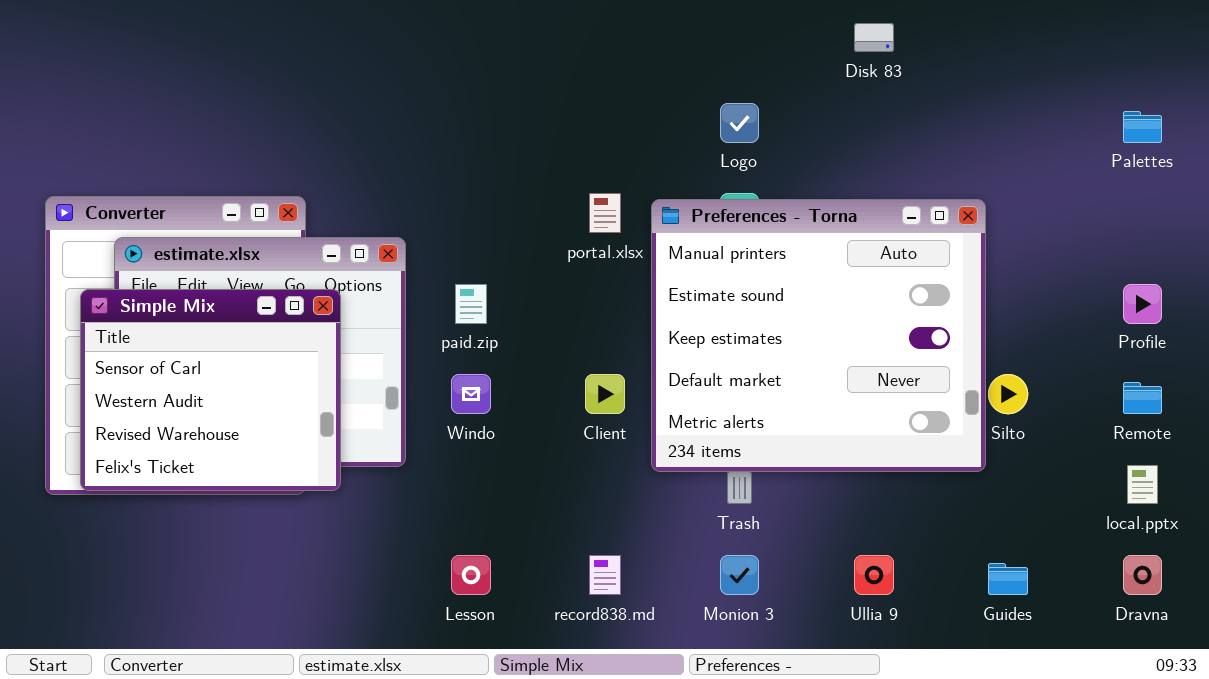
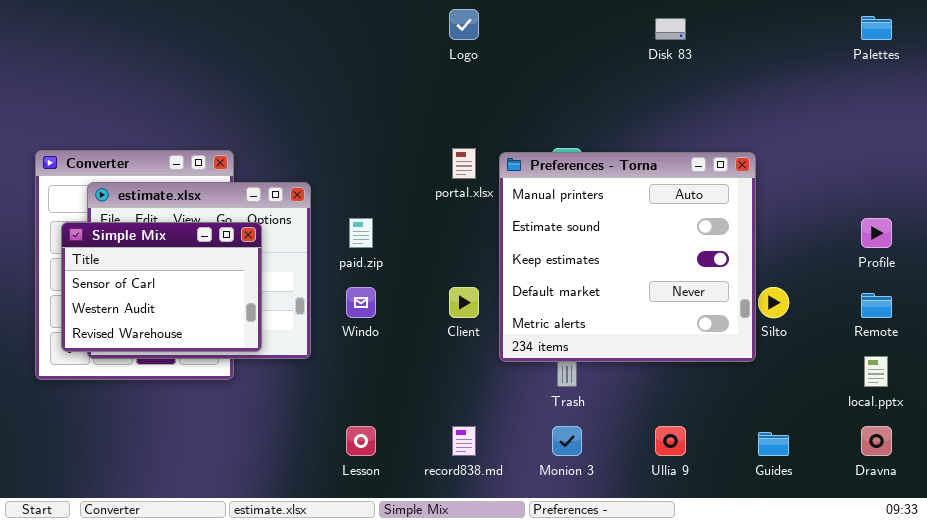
Logo: [720,103,759,143] -> [449,9,479,40], moved
Palettes: [1123,111,1162,143] -> [861,16,892,40], moved
Simple Mix: [80,289,341,491] -> [61,222,262,352], resized

